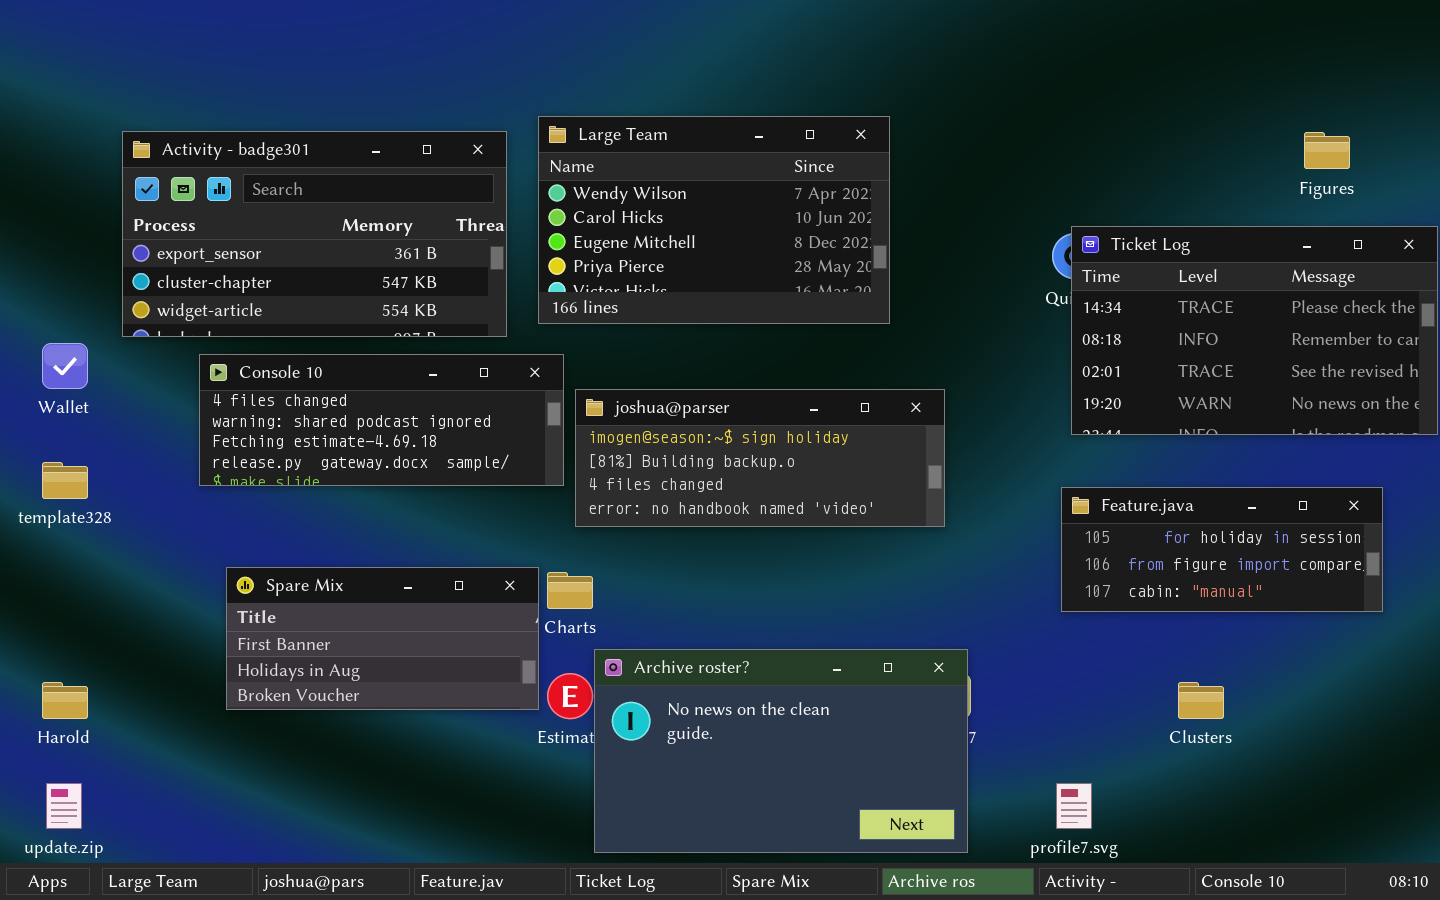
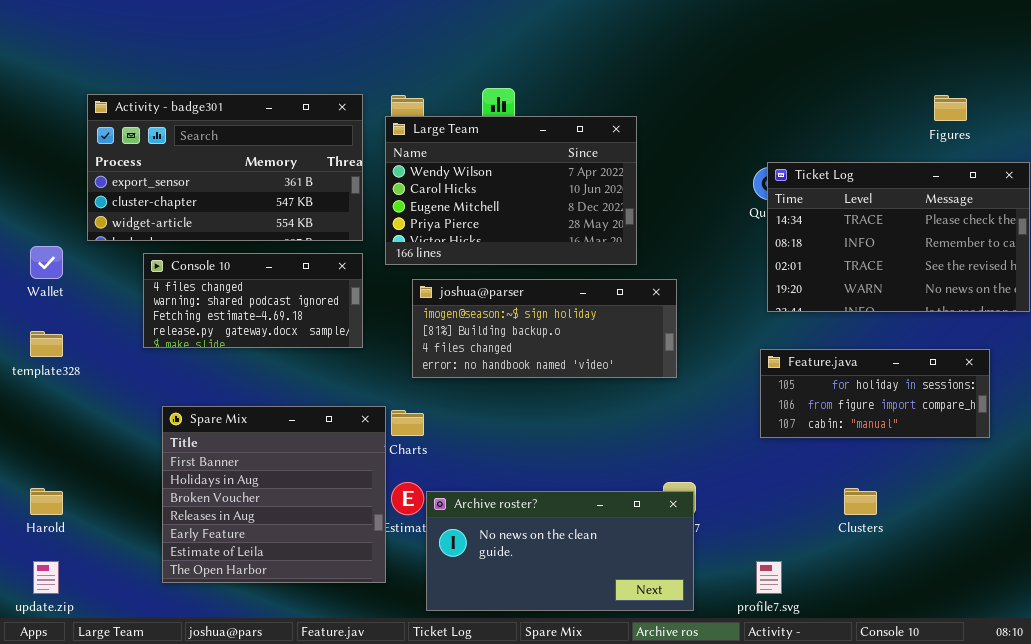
Large Team: [538,116,890,324] -> [385,116,637,265], moved
Console 10: [199,354,564,486] -> [143,253,363,348], resized
Spare Mix: [226,567,539,710] -> [162,406,386,583], resized
Archive roster?: [594,649,968,853] -> [426,491,694,611], resized

